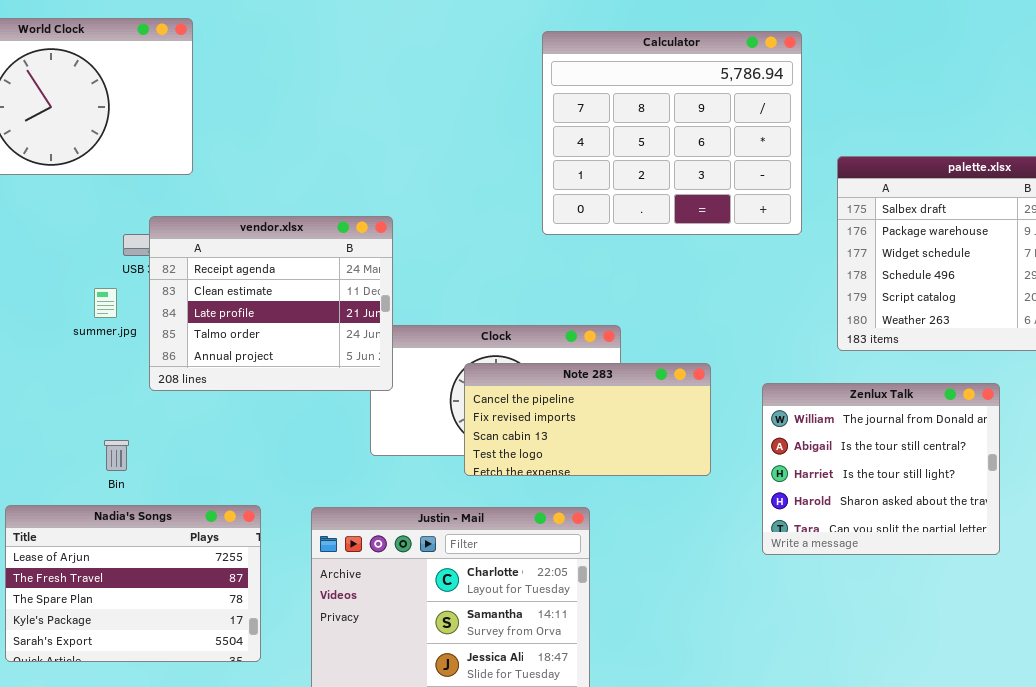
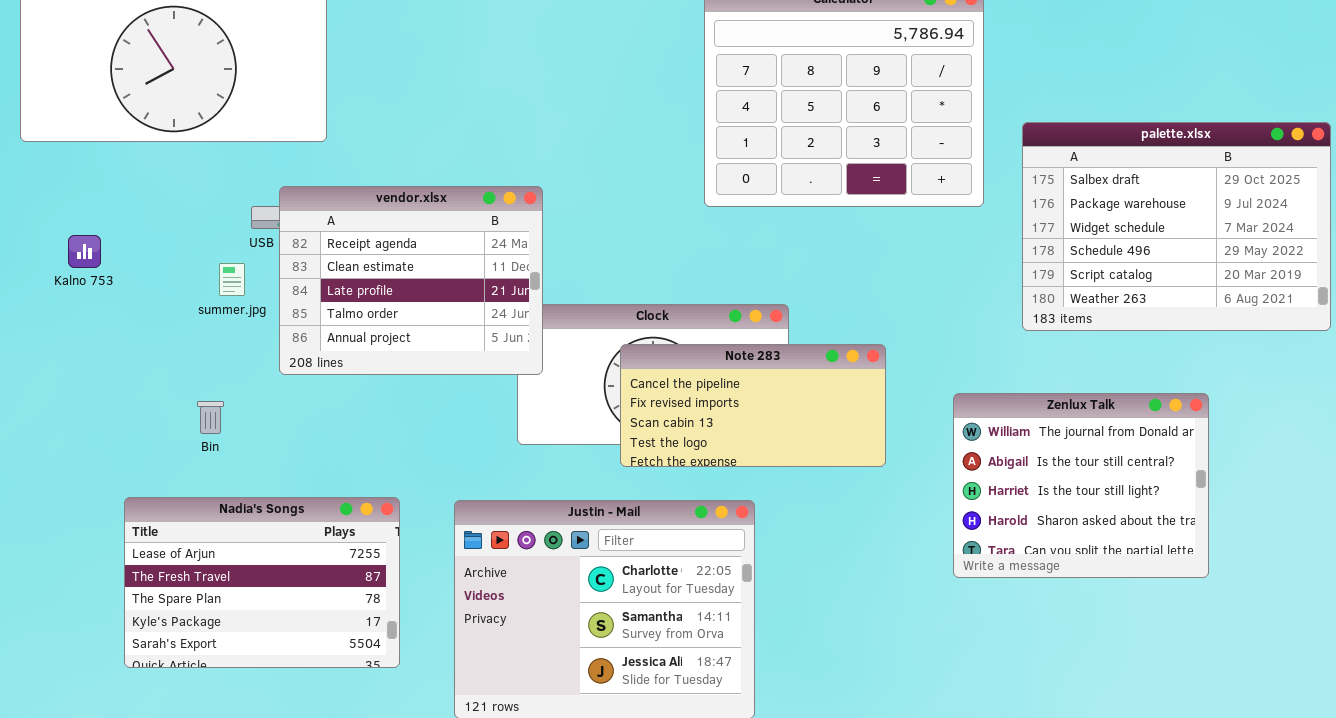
Zenlux Talk: [762,383,1000,555] -> [953,393,1209,578], moved
Bin: [104,440,129,471] -> [197,401,224,434], moved

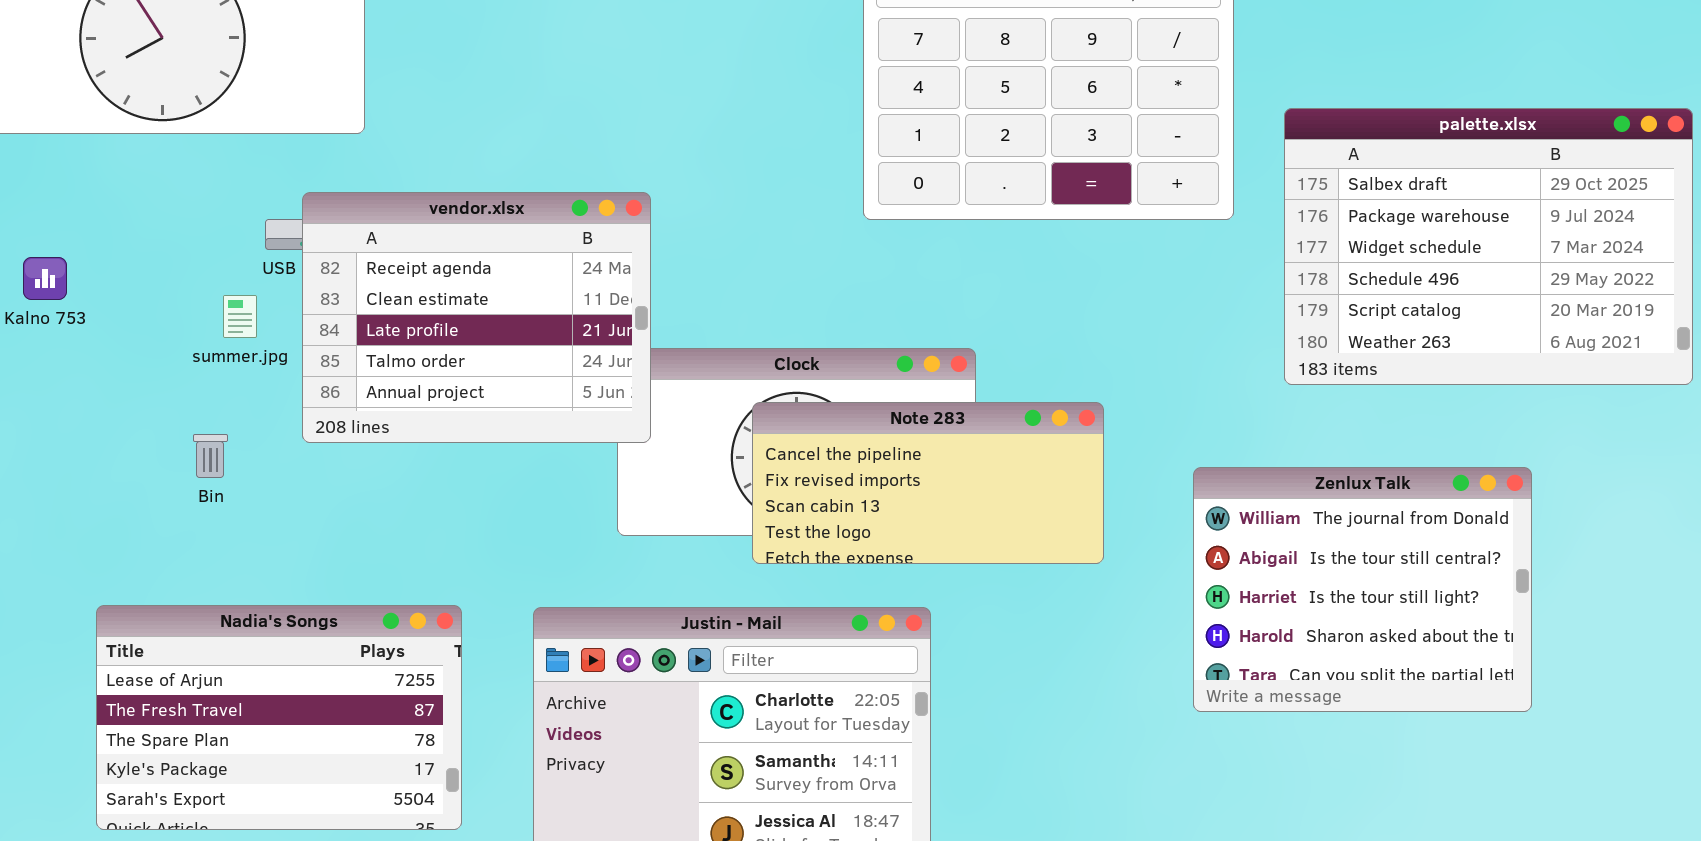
Bin: [197,401,224,434] -> [193,434,228,478], moved

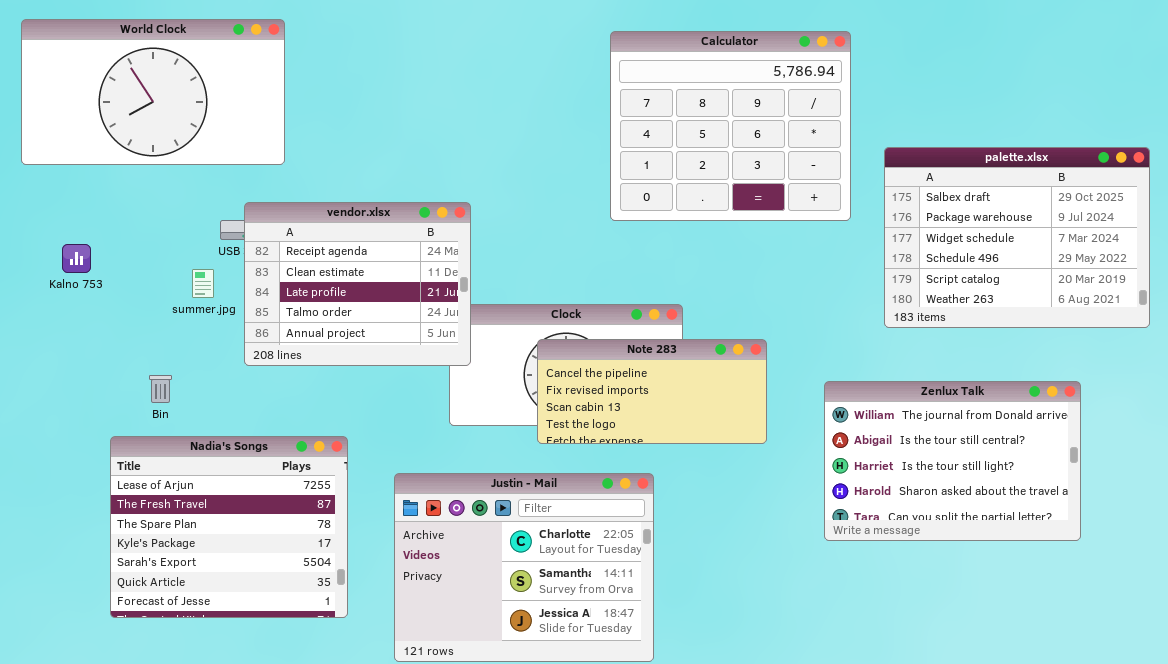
Bin: [193,434,228,478] -> [149,375,172,403], moved
Zenlux Talk: [1193,467,1532,712] -> [824,381,1081,541], resized
Nadia's Songs: [96,605,462,830] -> [110,436,348,618], resized

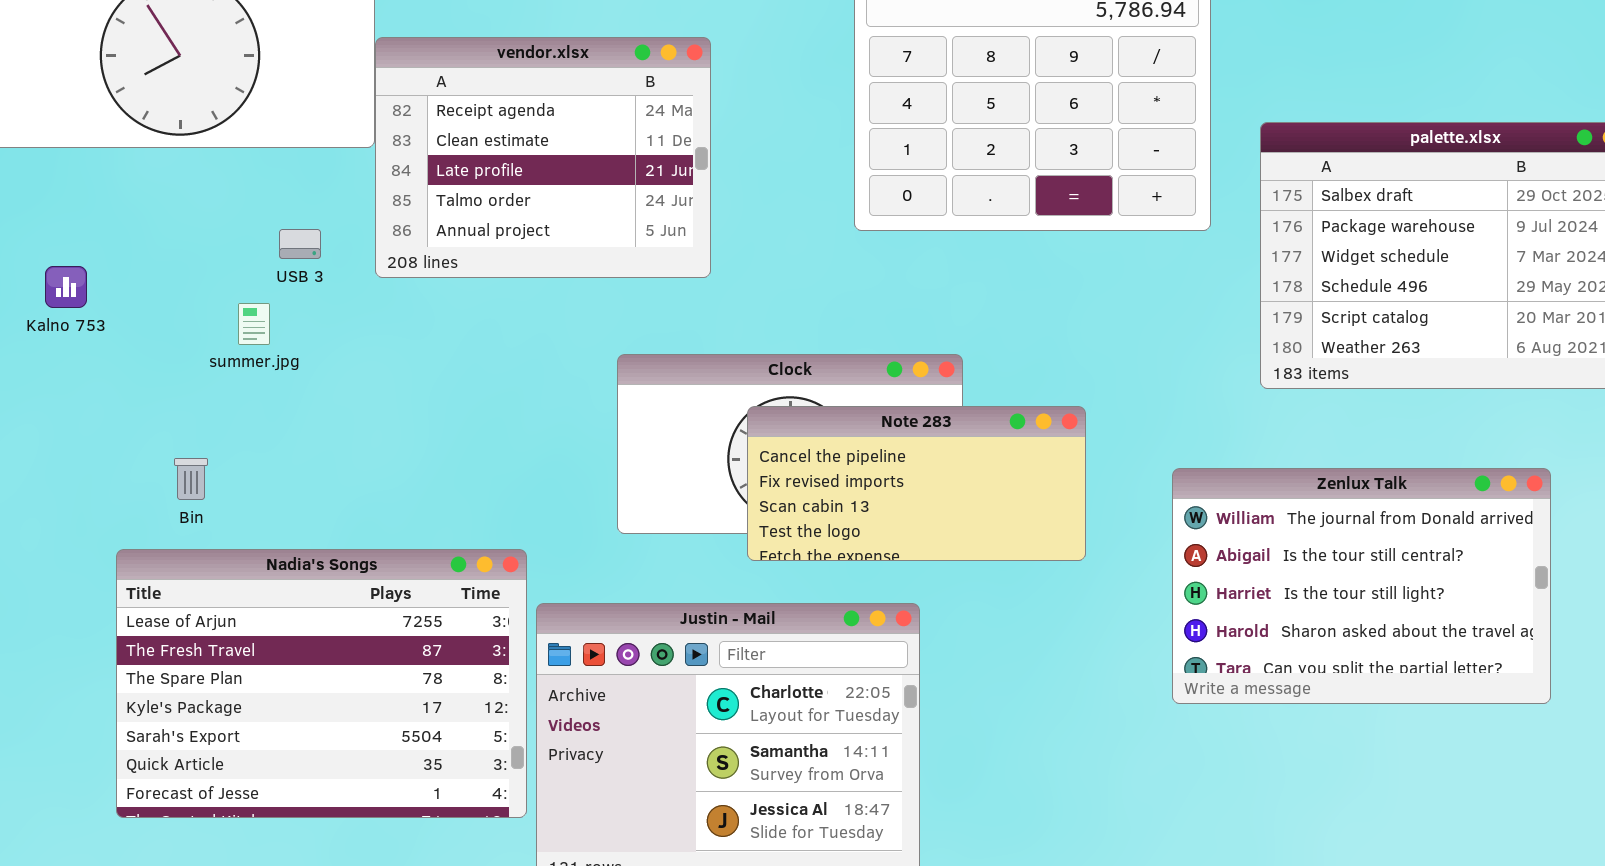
vendor.xlsx: [244,202,471,366] -> [375,37,711,278], moved
Nadia's Songs: [110,436,348,618] -> [116,549,527,818], resized

